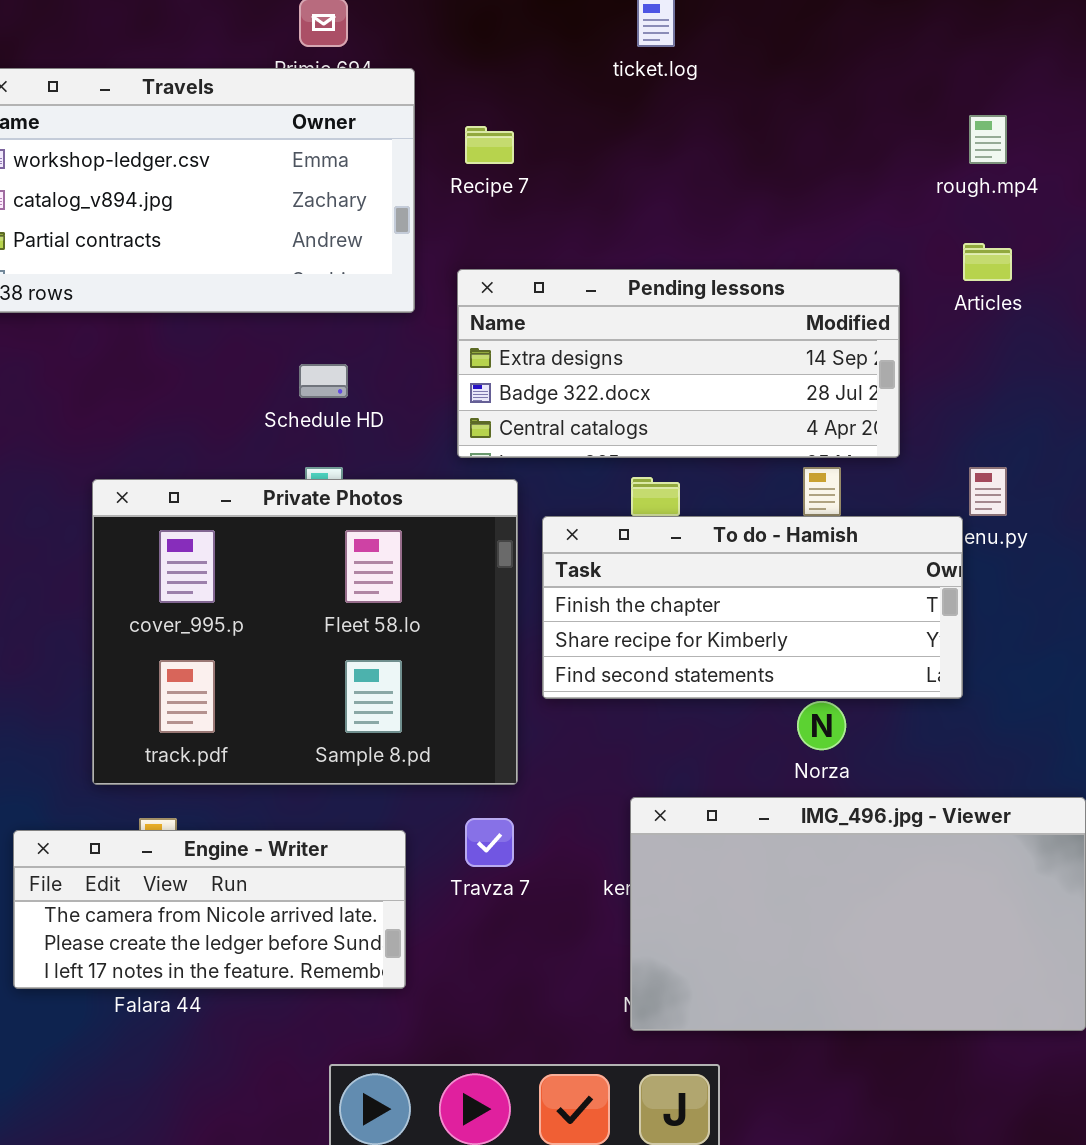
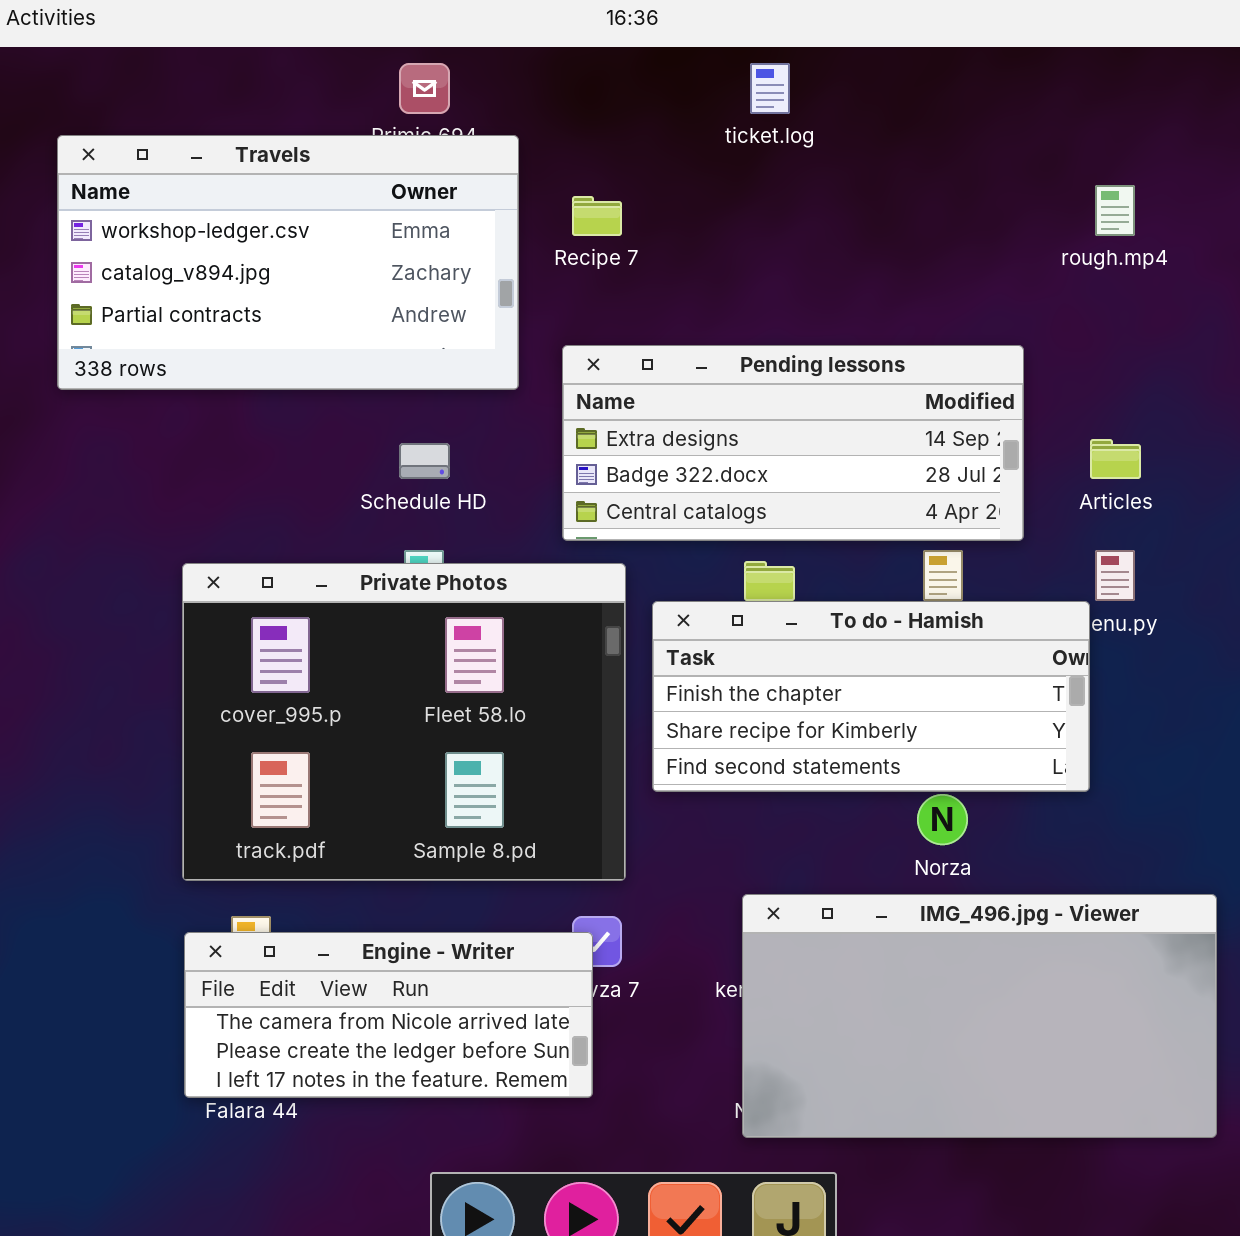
Articles: [963,243,1012,281] -> [1090,439,1141,479], moved
Engine - Writer: [13,830,406,989] -> [184,932,593,1098], moved

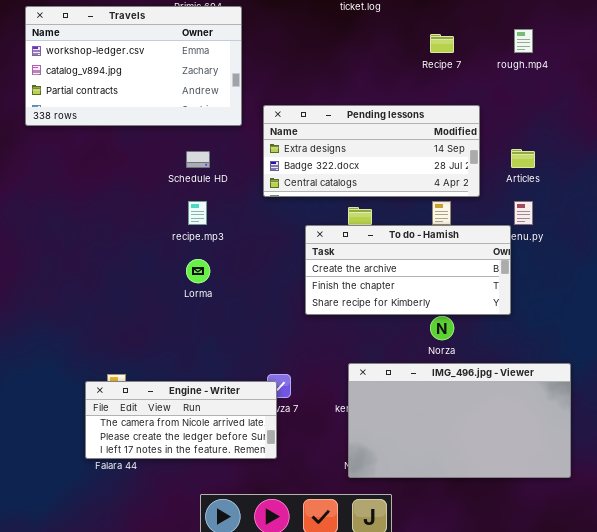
Recipe 7: [572,196,622,236] -> [430,34,454,53], moved
Private Photos: [182,563,626,881] -> none, closed
To do - Hamish: [652,601,1090,792] -> [305,225,511,315], scrolled up 1 row

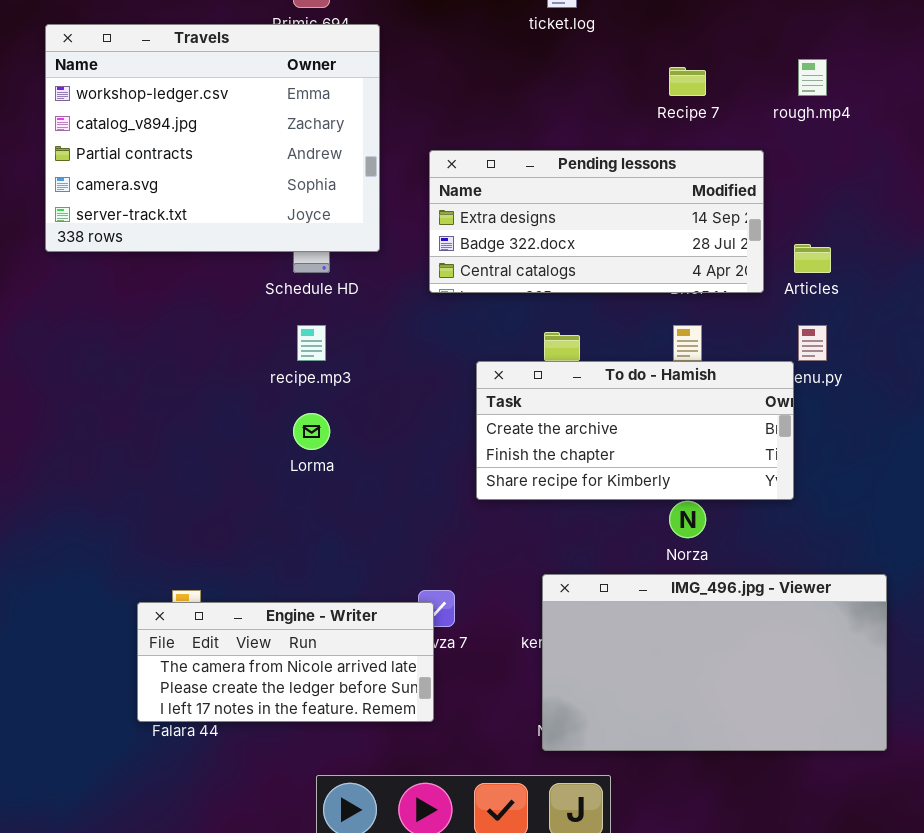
Travels: [25,6,242,126] -> [45,24,380,252], resized
Pending lessons: [263,105,480,197] -> [429,150,764,293], moved

